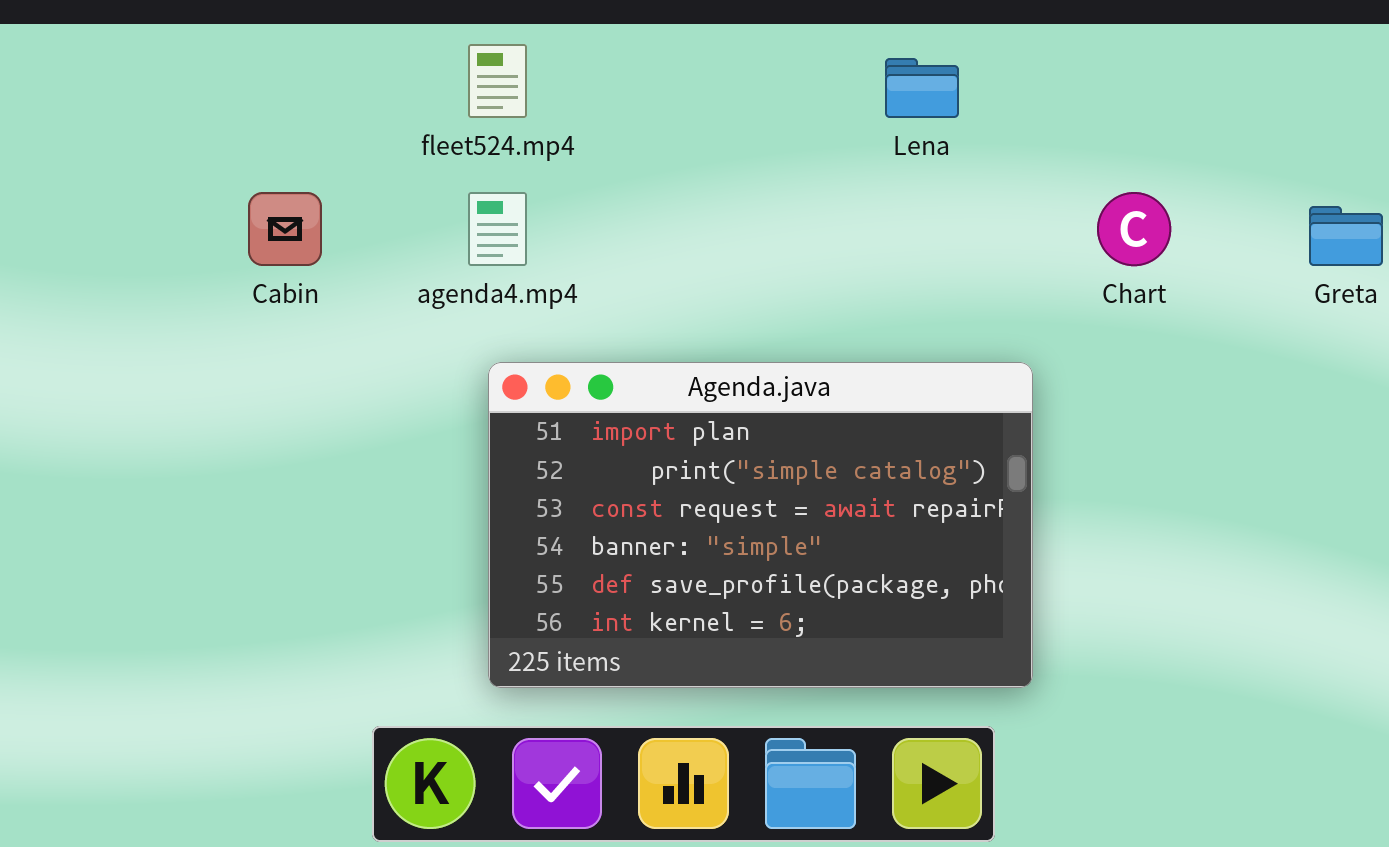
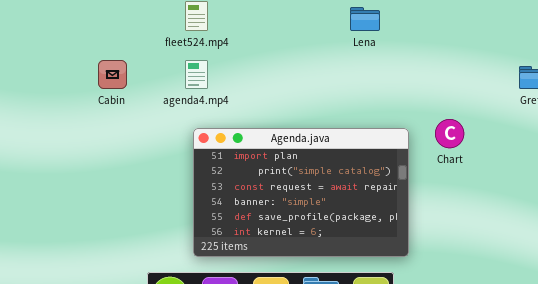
Chart: [1097,192,1171,266] -> [435,119,464,148], moved

